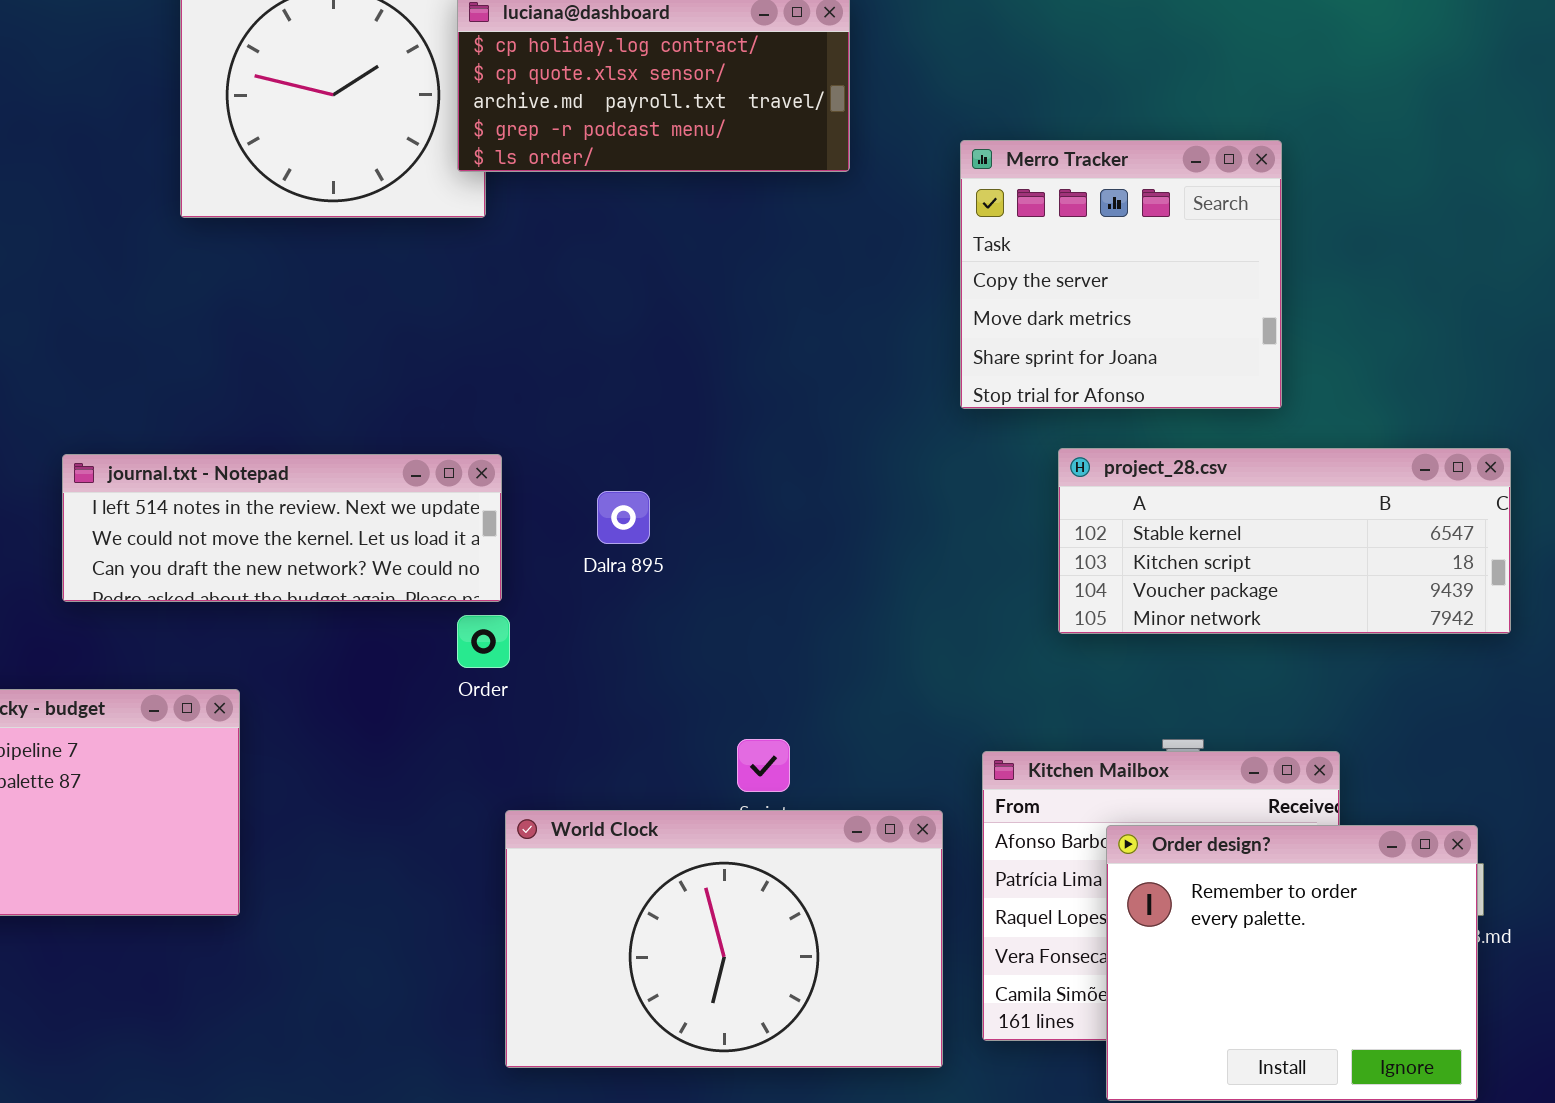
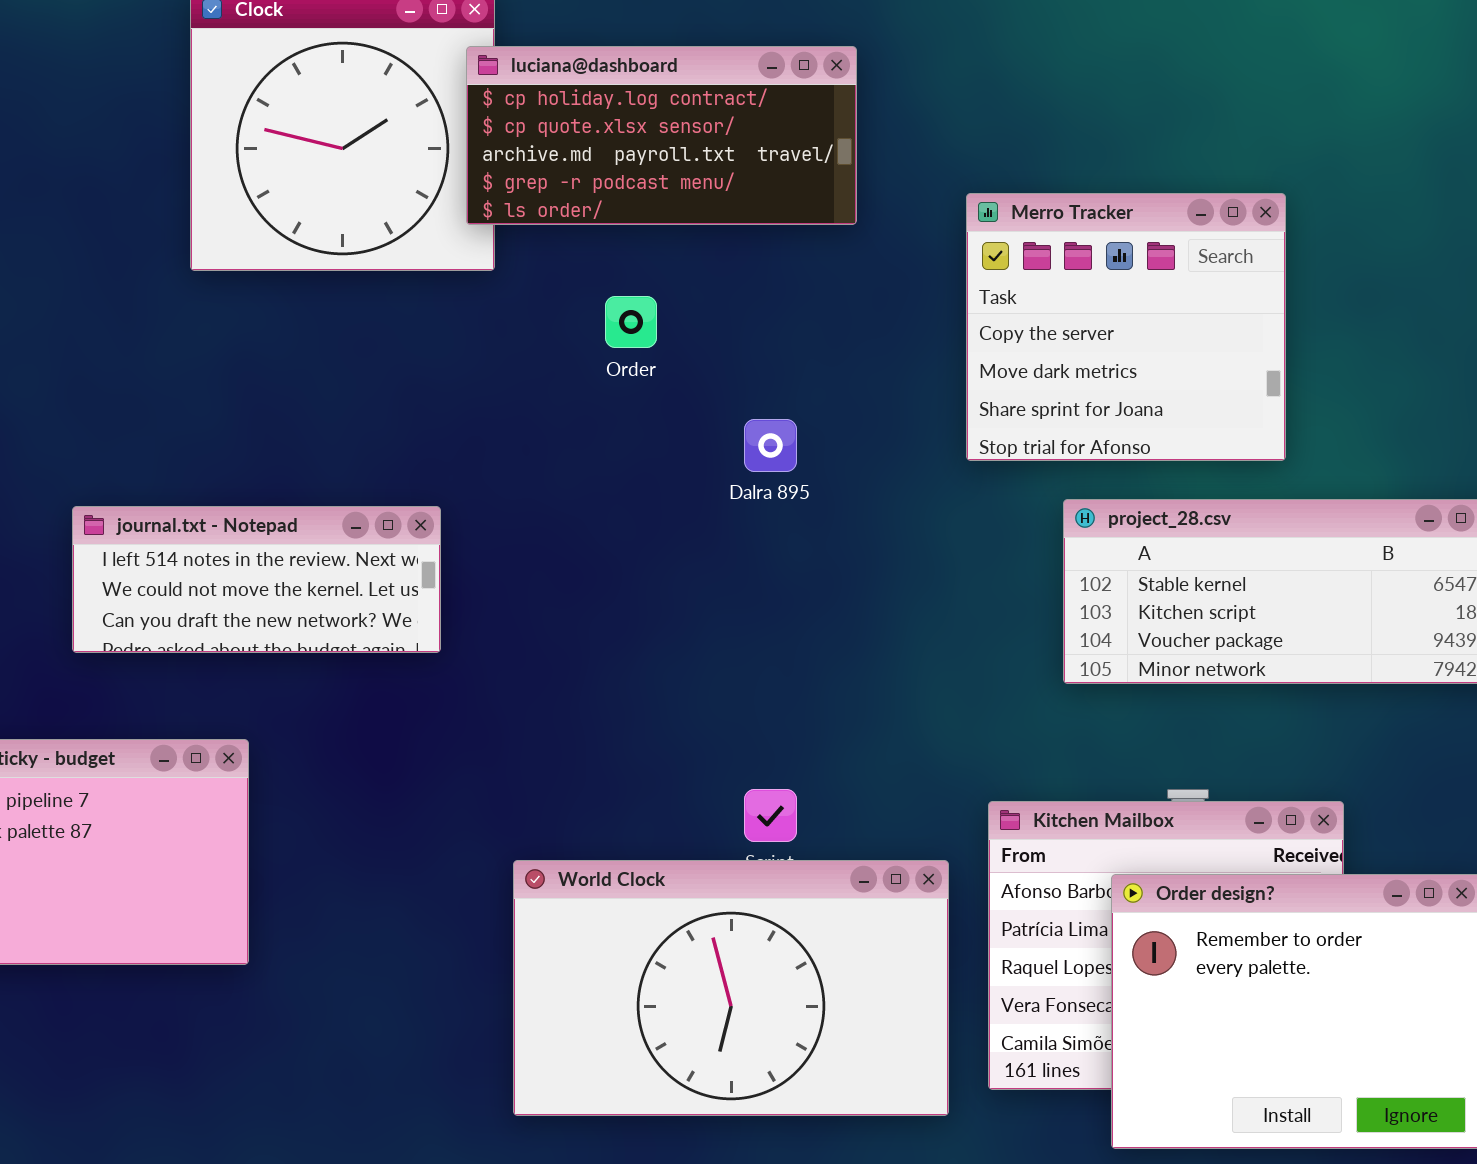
journal.txt - Notepad: [62,454,502,602] -> [72,506,441,653], resized
Dalra 895: [597,491,650,544] -> [744,419,797,472], moved
Order: [457,615,510,668] -> [605,296,657,348], moved

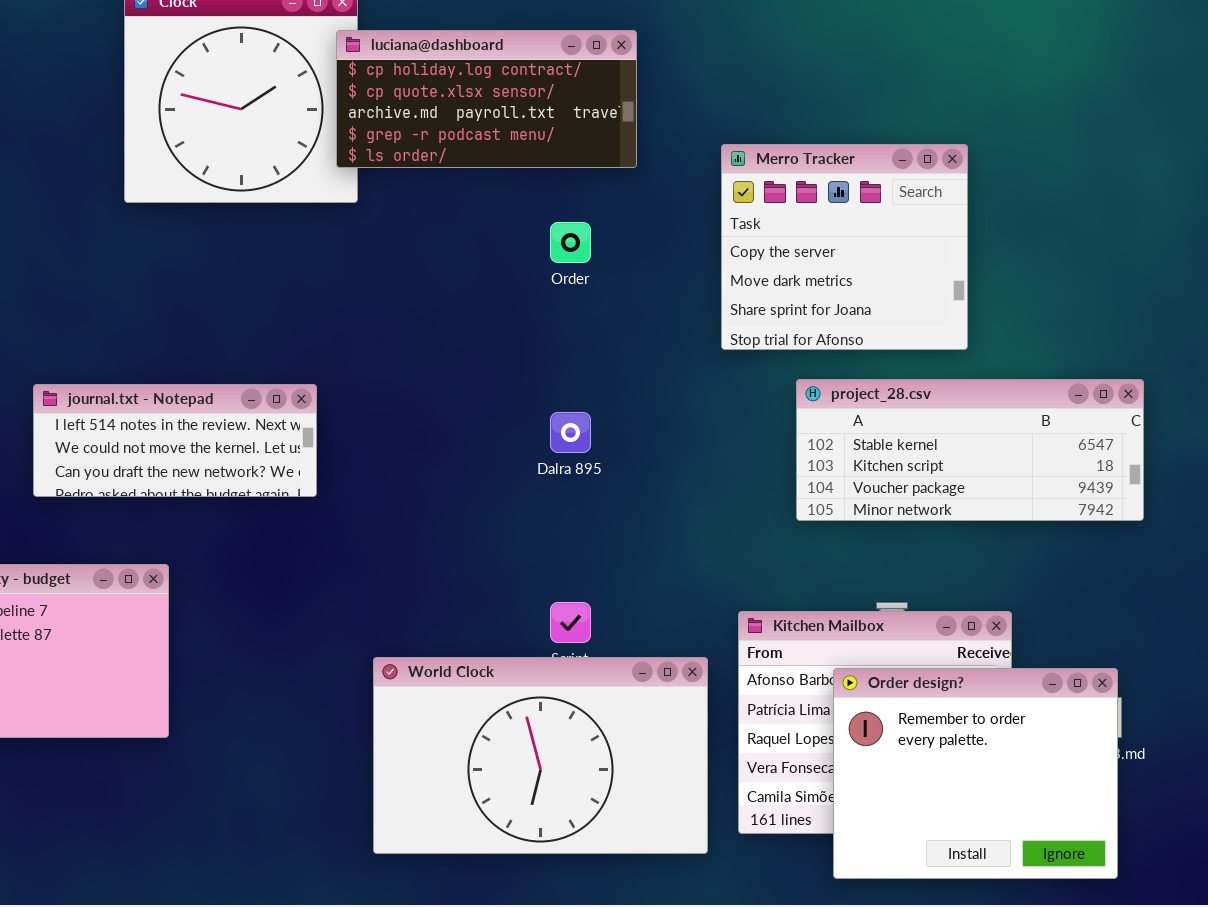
Order: [605,296,657,348] -> [550,222,591,263], moved
Dalra 895: [744,419,797,472] -> [550,412,591,453], moved

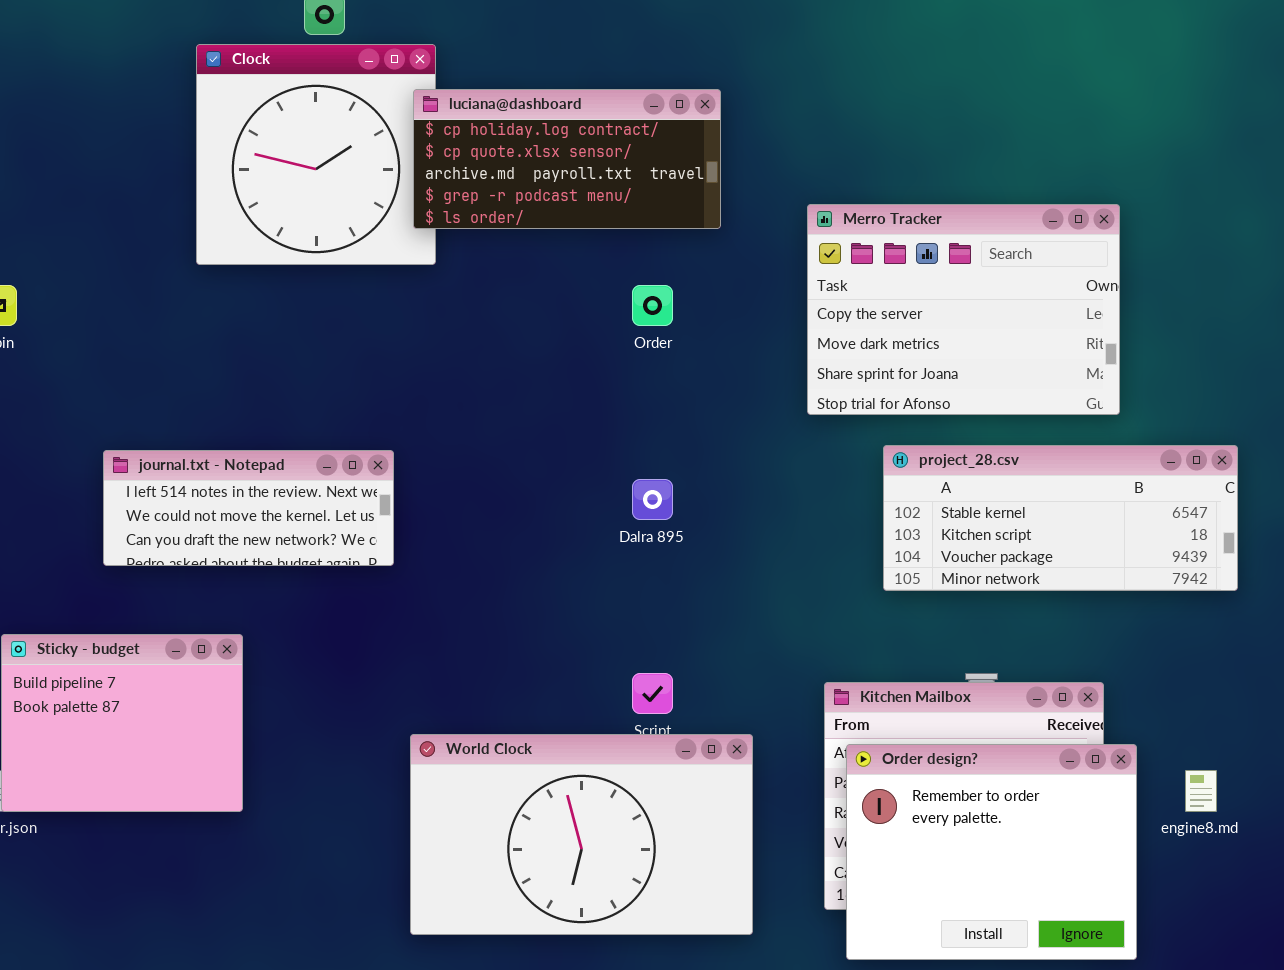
Merro Tracker: [721,144,968,350] -> [807,204,1120,415], resized
World Clock: [373,657,708,854] -> [410,734,753,935], moved
Order design?: [833,668,1118,879] -> [846,744,1137,960], moved

